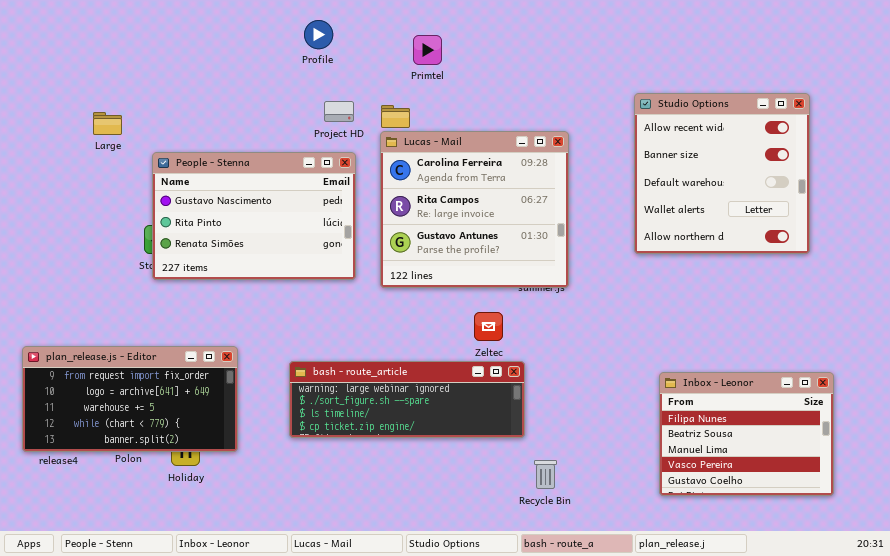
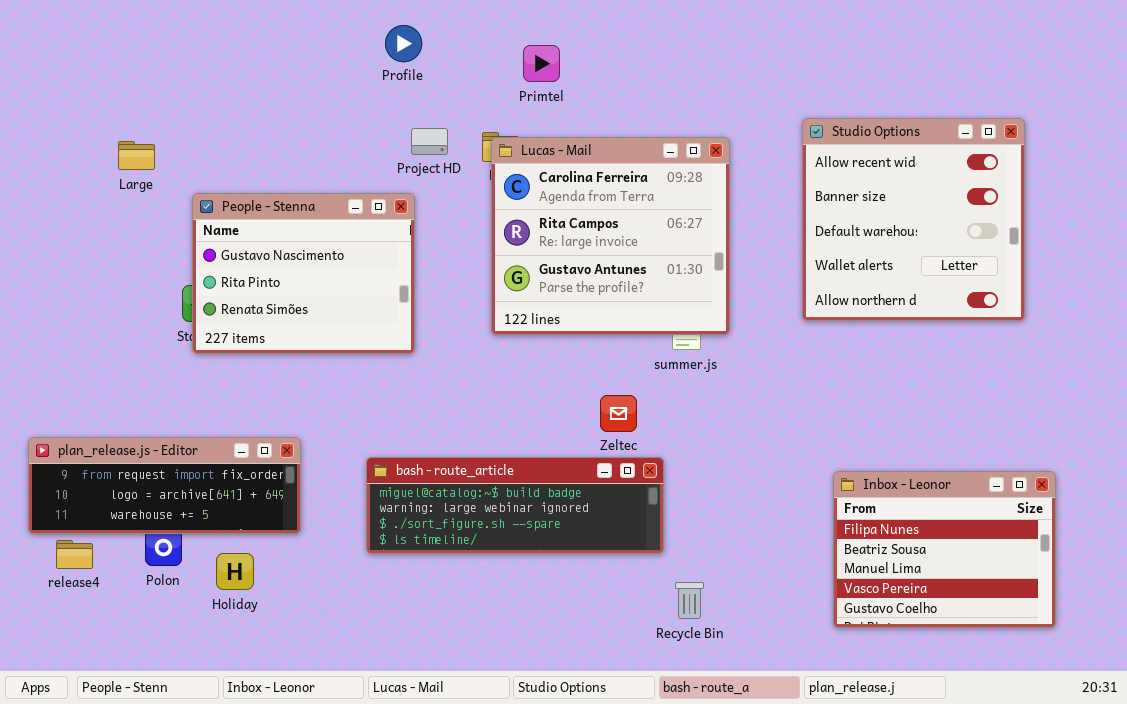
Lucas - Mail: [380,131,569,288] -> [491,137,730,335], moved
People - Stenna: [152,152,356,280] -> [192,193,415,354], resized
plan_release.js - Editor: [22,346,238,452] -> [28,437,301,534], resized
bash - route_article: [289,361,525,438] -> [366,457,664,554], scrolled up 1 row

